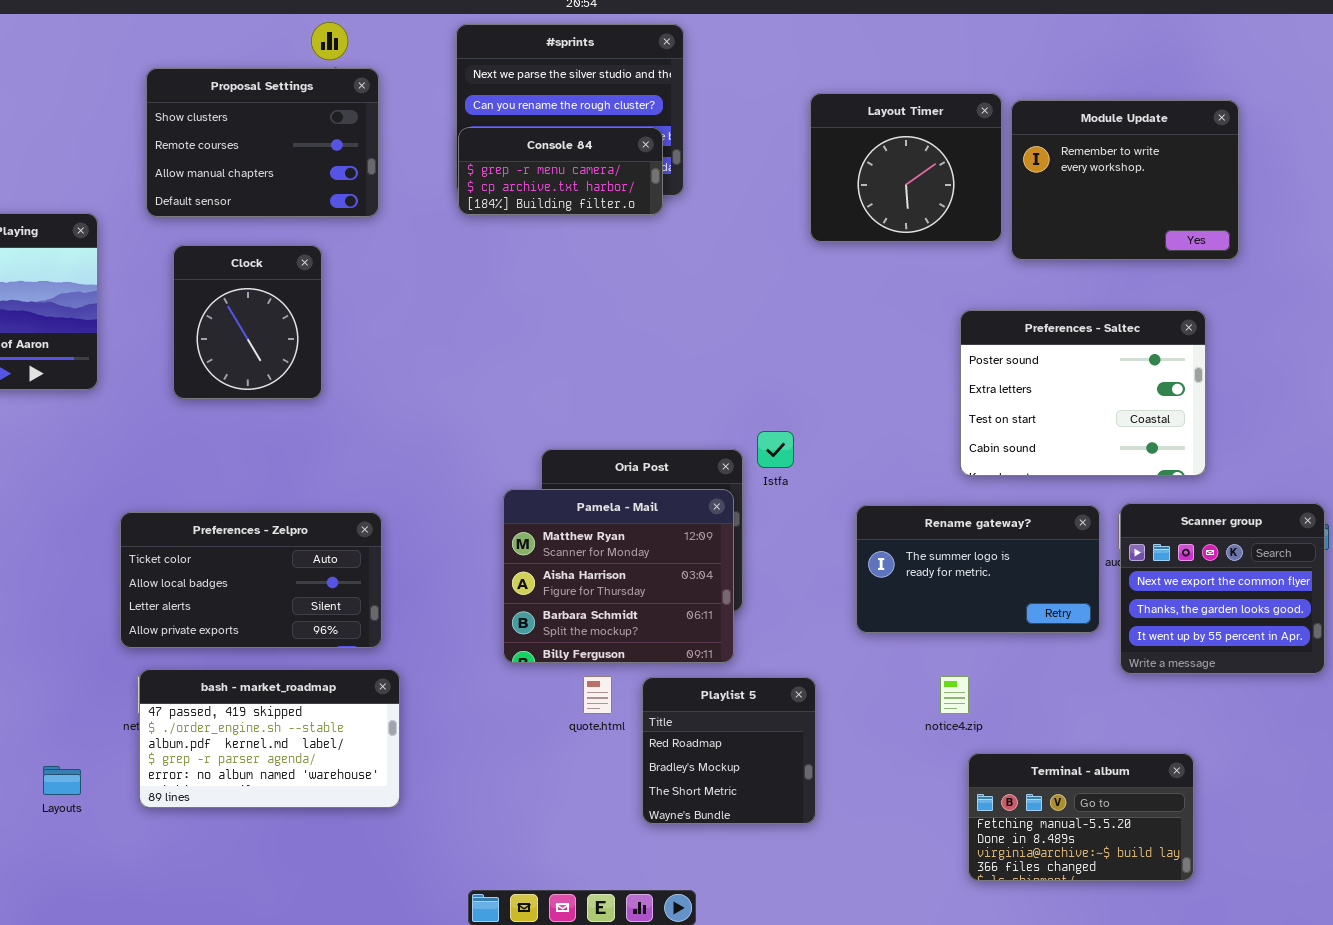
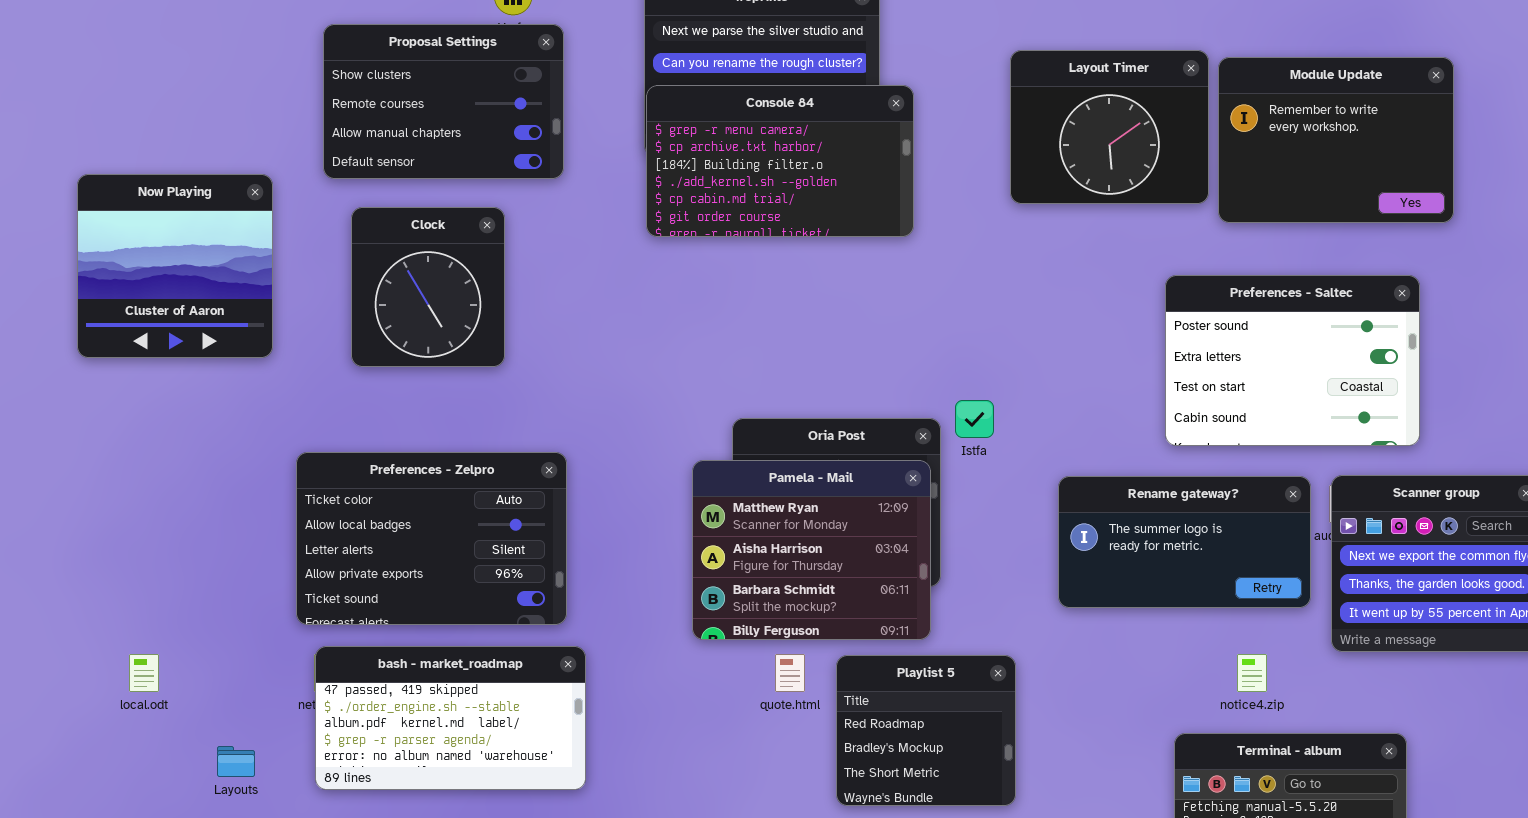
Console 84: [458,127,663,215] -> [646,85,914,237], resized
Preferences - Zelpro: [120,512,382,648] -> [296,452,567,625], resized
notice4.zip: [940,676,969,714] -> [1237,654,1267,692], moved

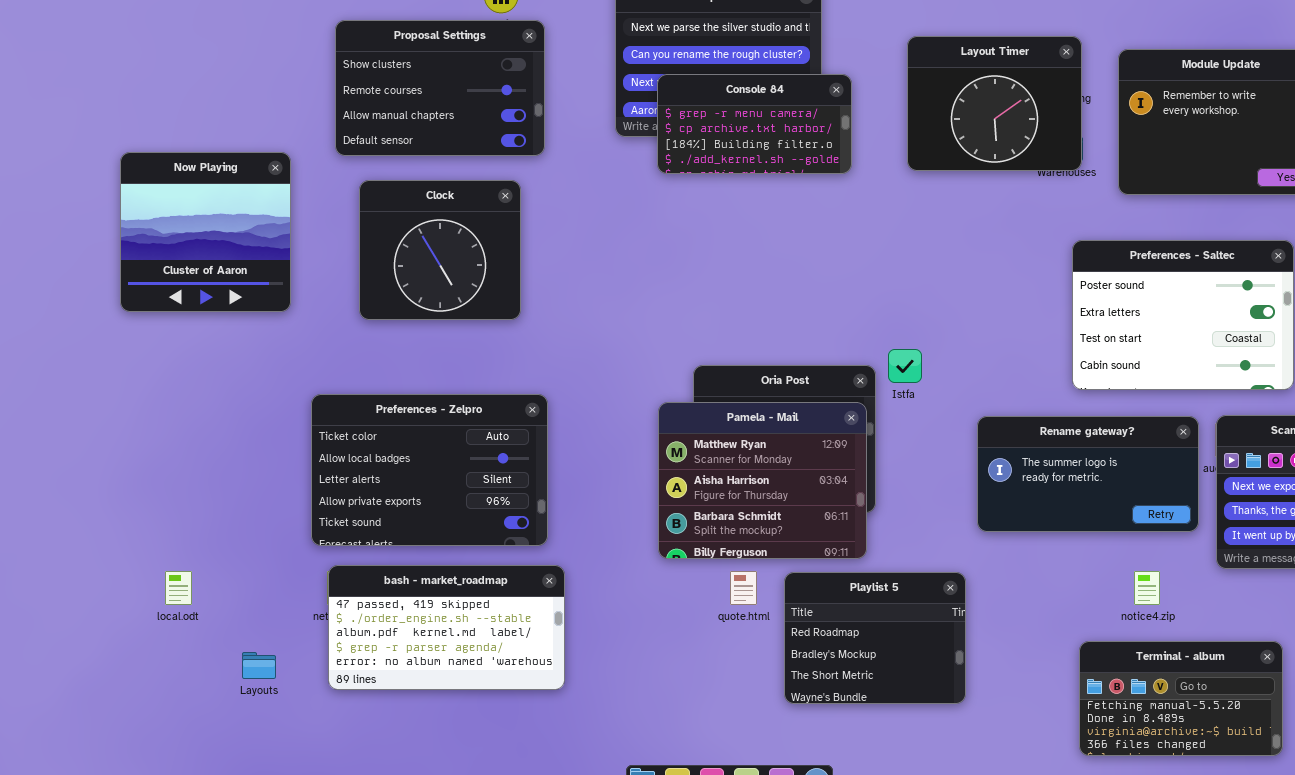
Layout Timer: [1010,50,1209,204] -> [907,36,1082,171], moved
Console 84: [646,85,914,237] -> [657,74,852,174], resized
Clock: [351,207,505,367] -> [359,180,521,320], resized
Playlist 5: [836,655,1016,806] -> [784,572,966,704], resized

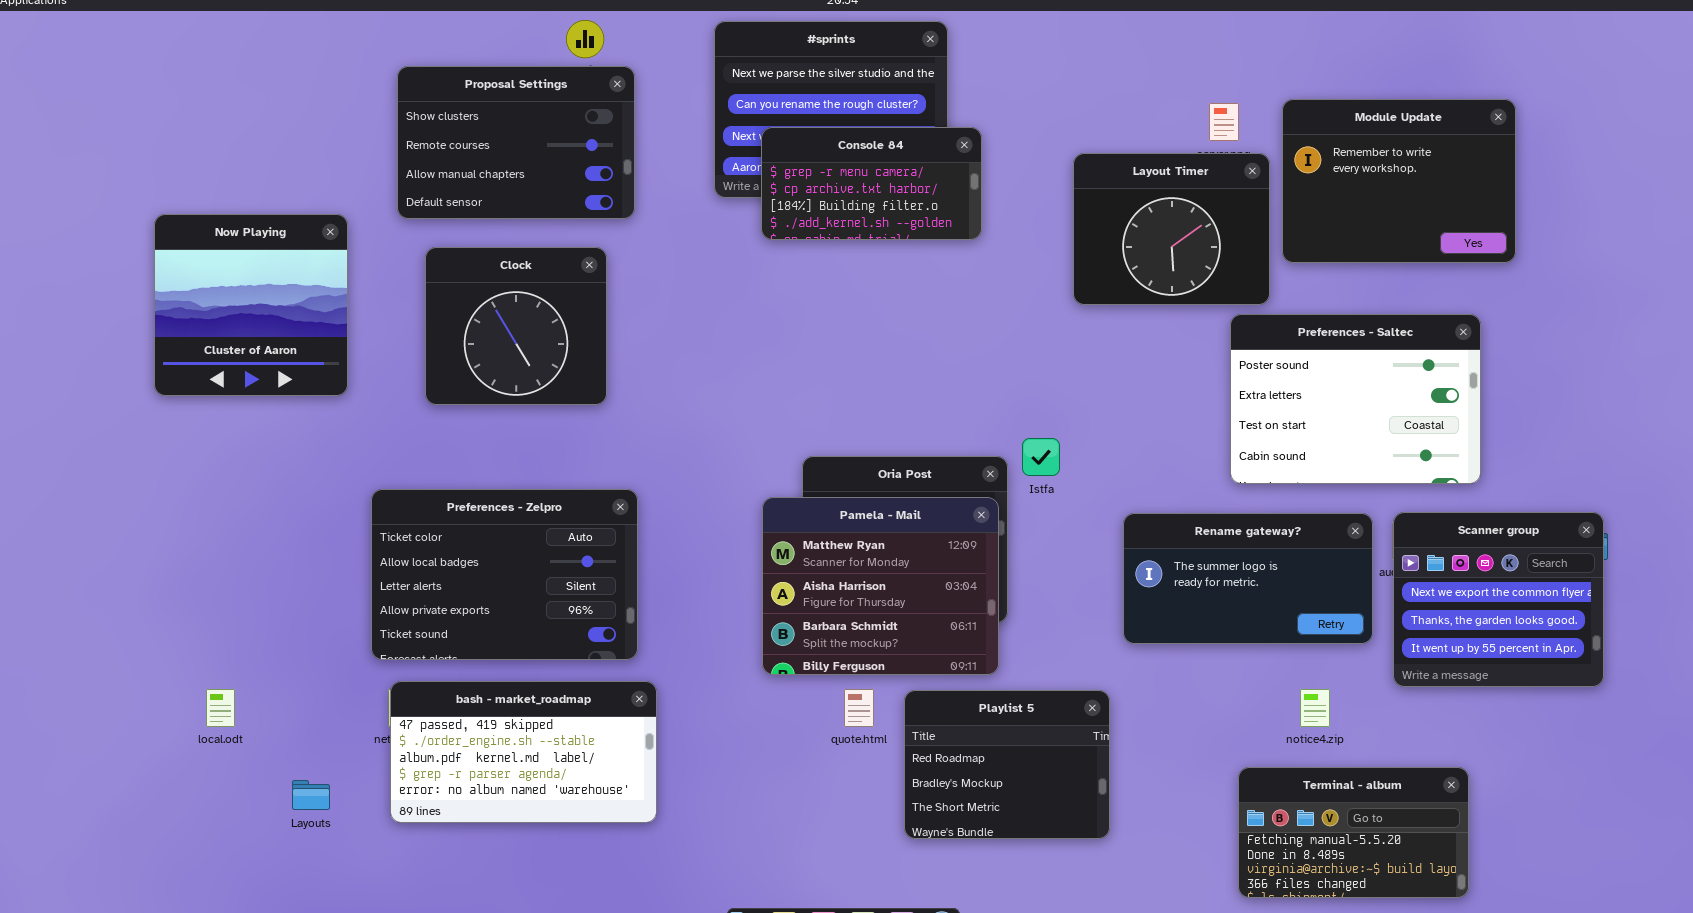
Layout Timer: [907,36,1082,171] -> [1073,153,1270,305], moved

